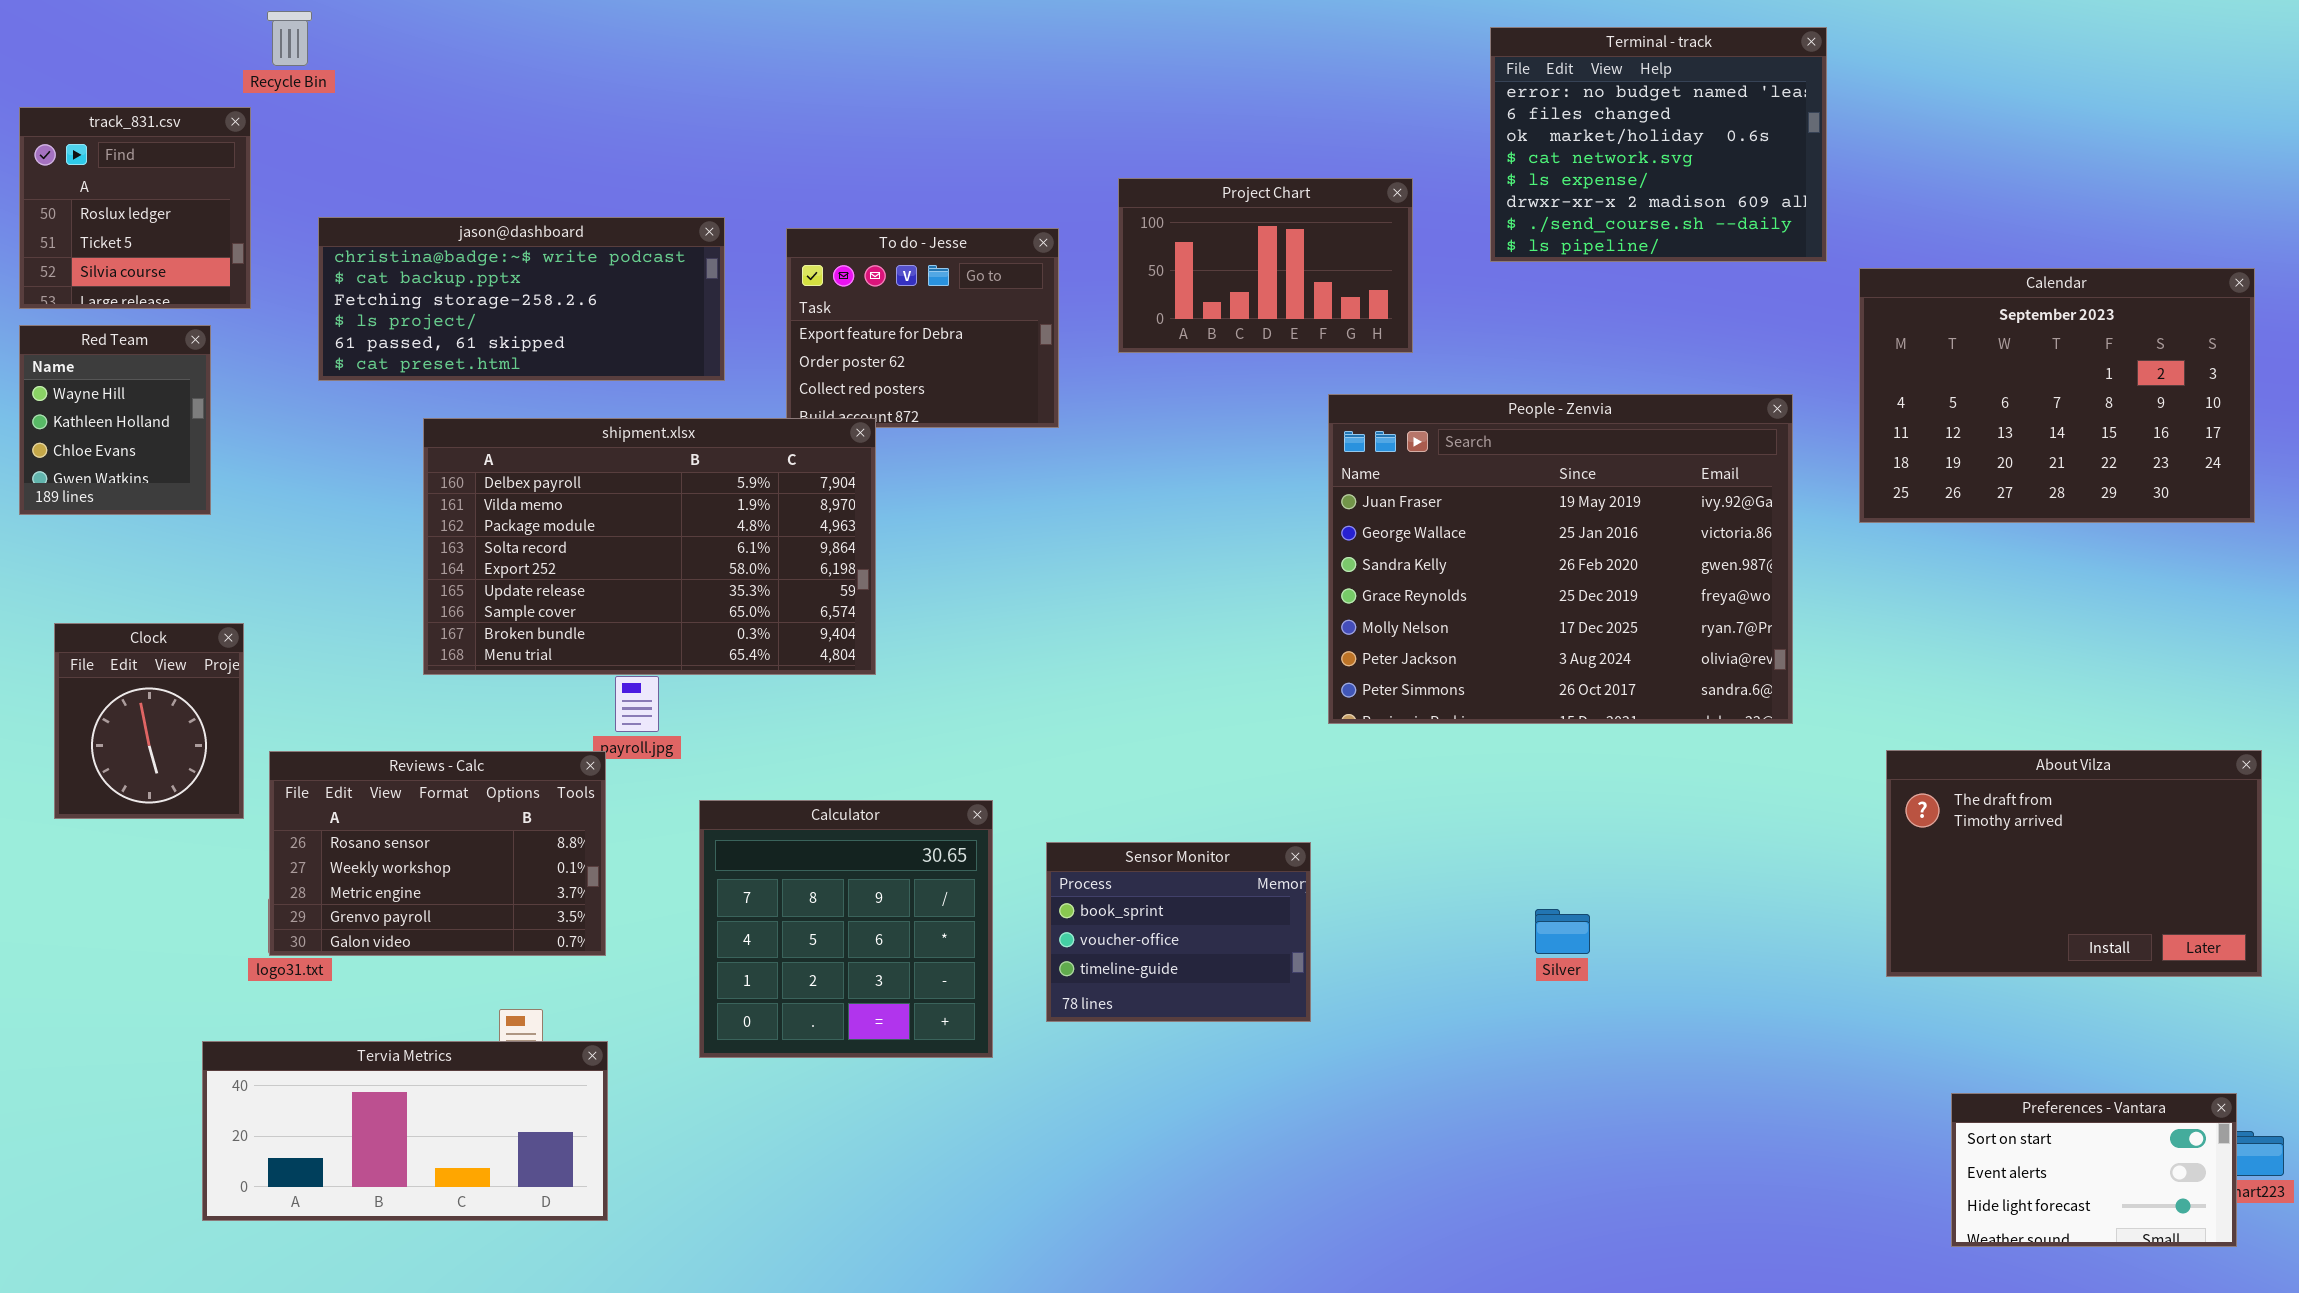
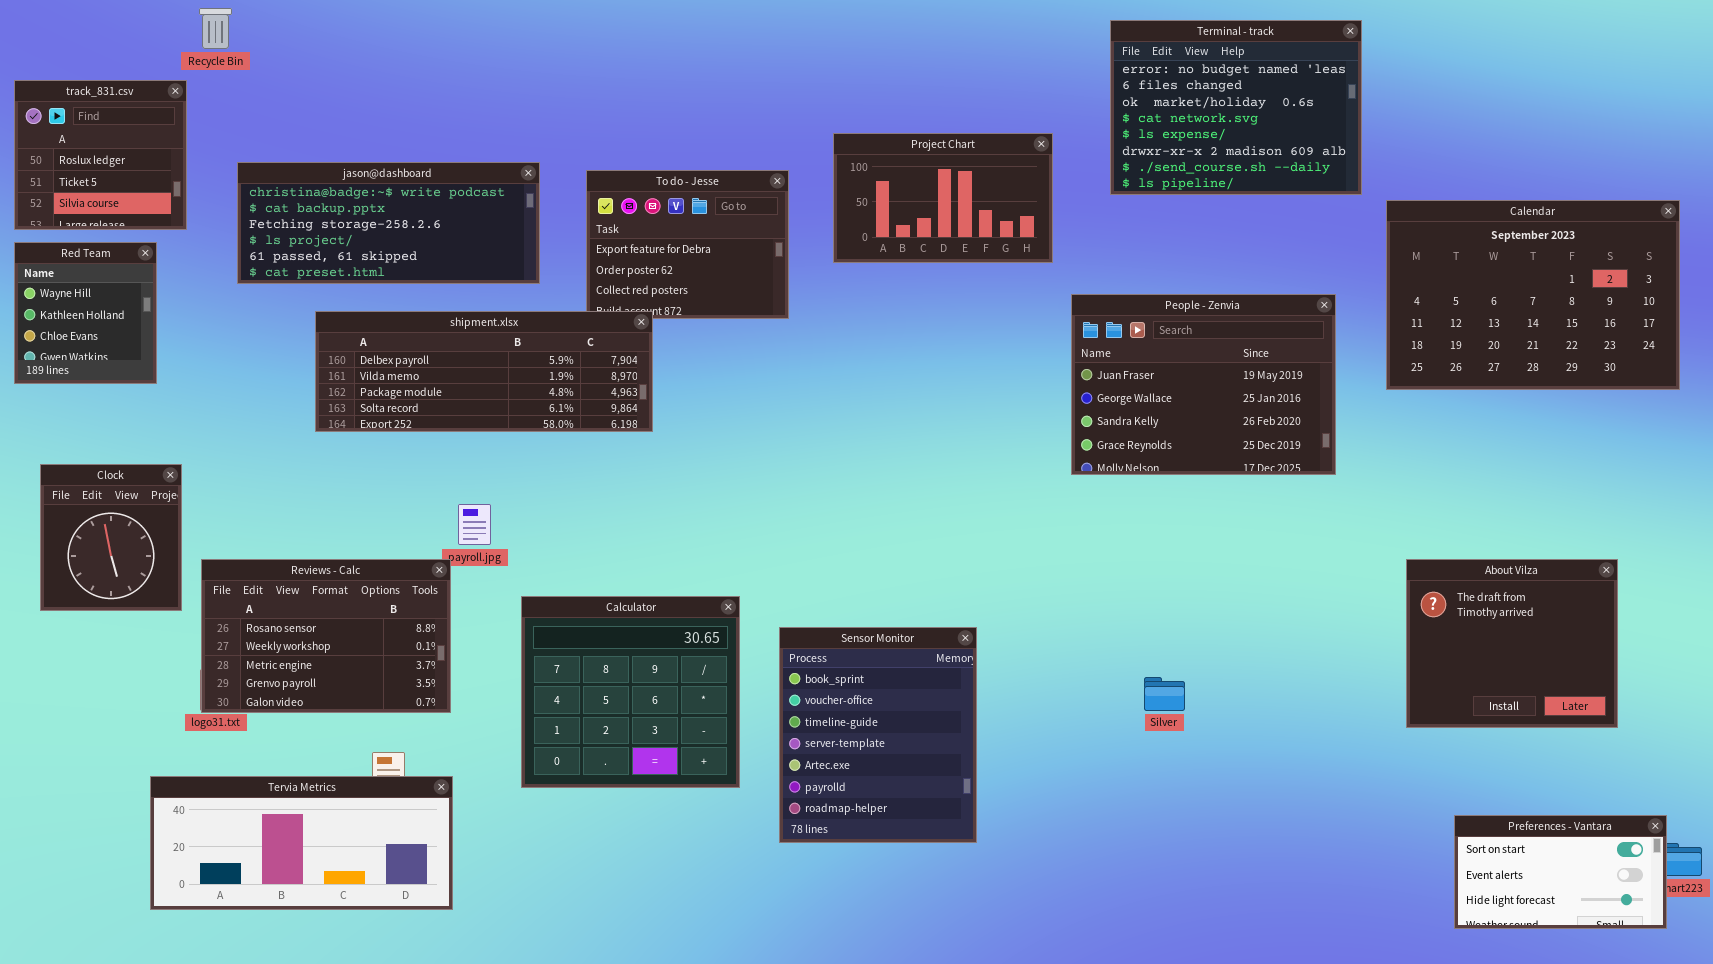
People - Zenvia: [1328,394,1793,724] -> [1071,294,1336,475], resized
shipment.xlsx: [423,418,876,675] -> [315,311,653,432], resized
About Vilza: [1886,750,2262,977] -> [1406,559,1618,728], resized
Sensor Monitor: [1046,842,1311,1022] -> [779,627,977,843], resized

